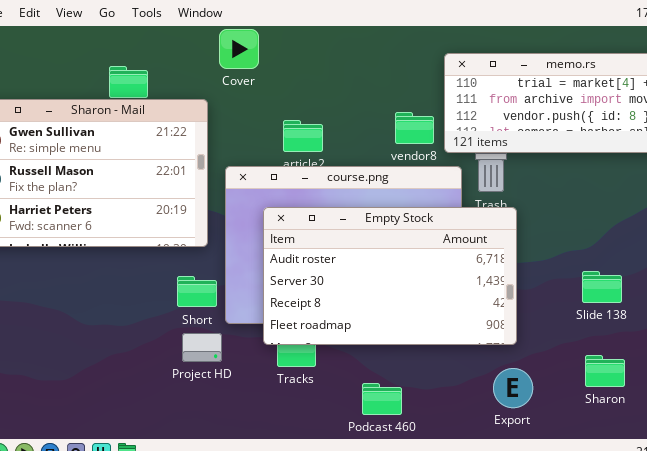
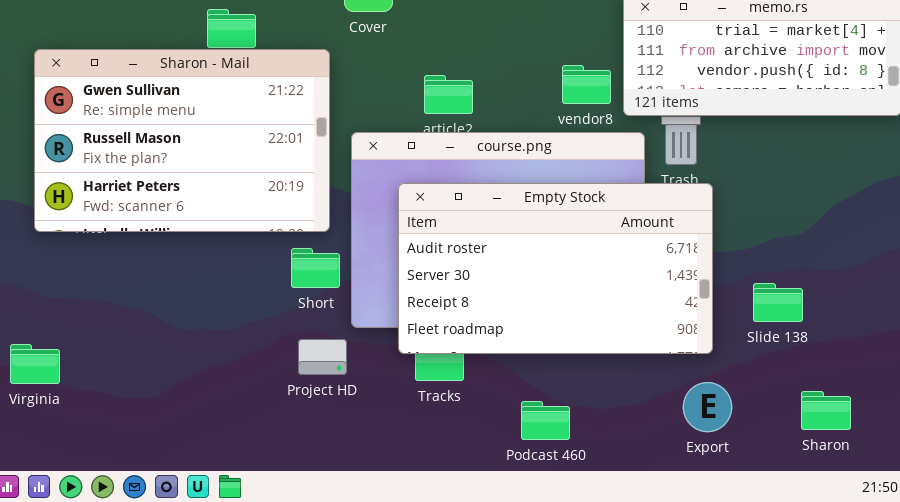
Slide 138: [582,271,622,303] -> [753,283,803,322], moved
Short: [177,276,217,307] -> [291,248,340,288], moved
Sharon: [585,355,625,387] -> [801,391,851,430], moved

